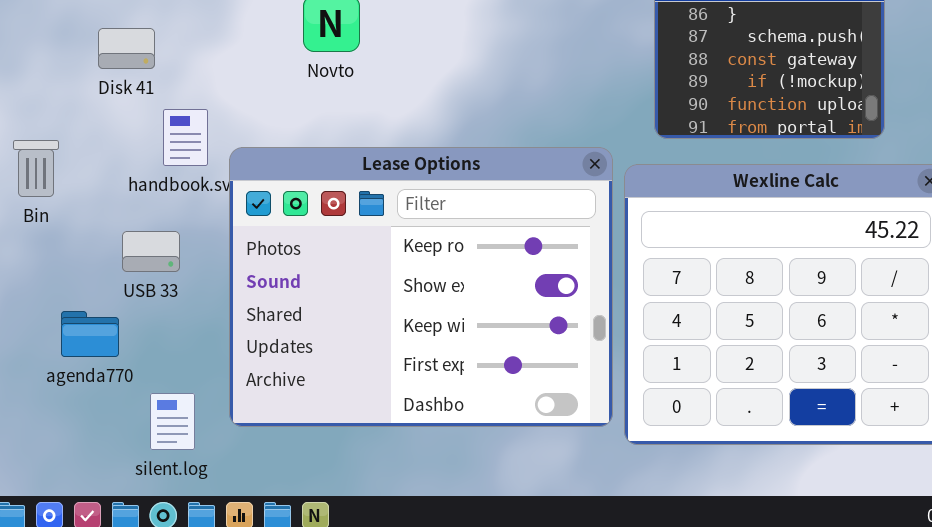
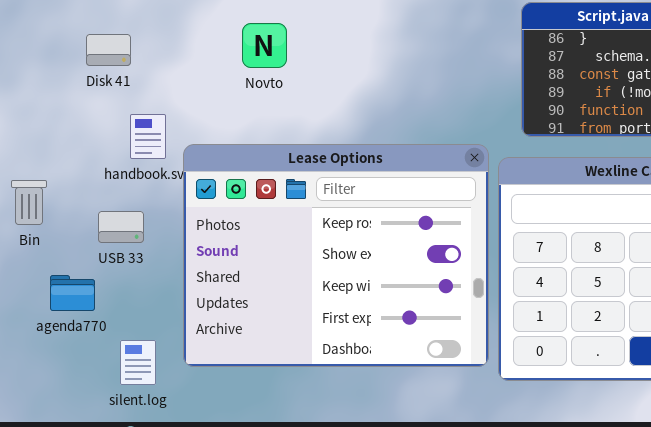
Disk 41: [98,28,155,69] -> [86,34,131,66], moved
Bin: [13,140,59,197] -> [11,180,47,225], moved

